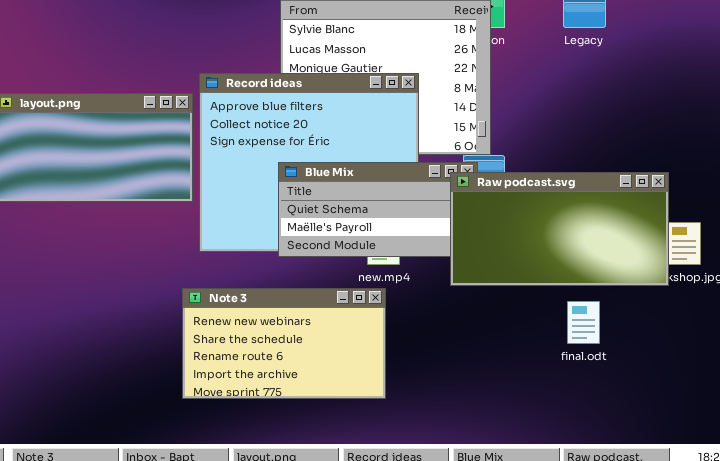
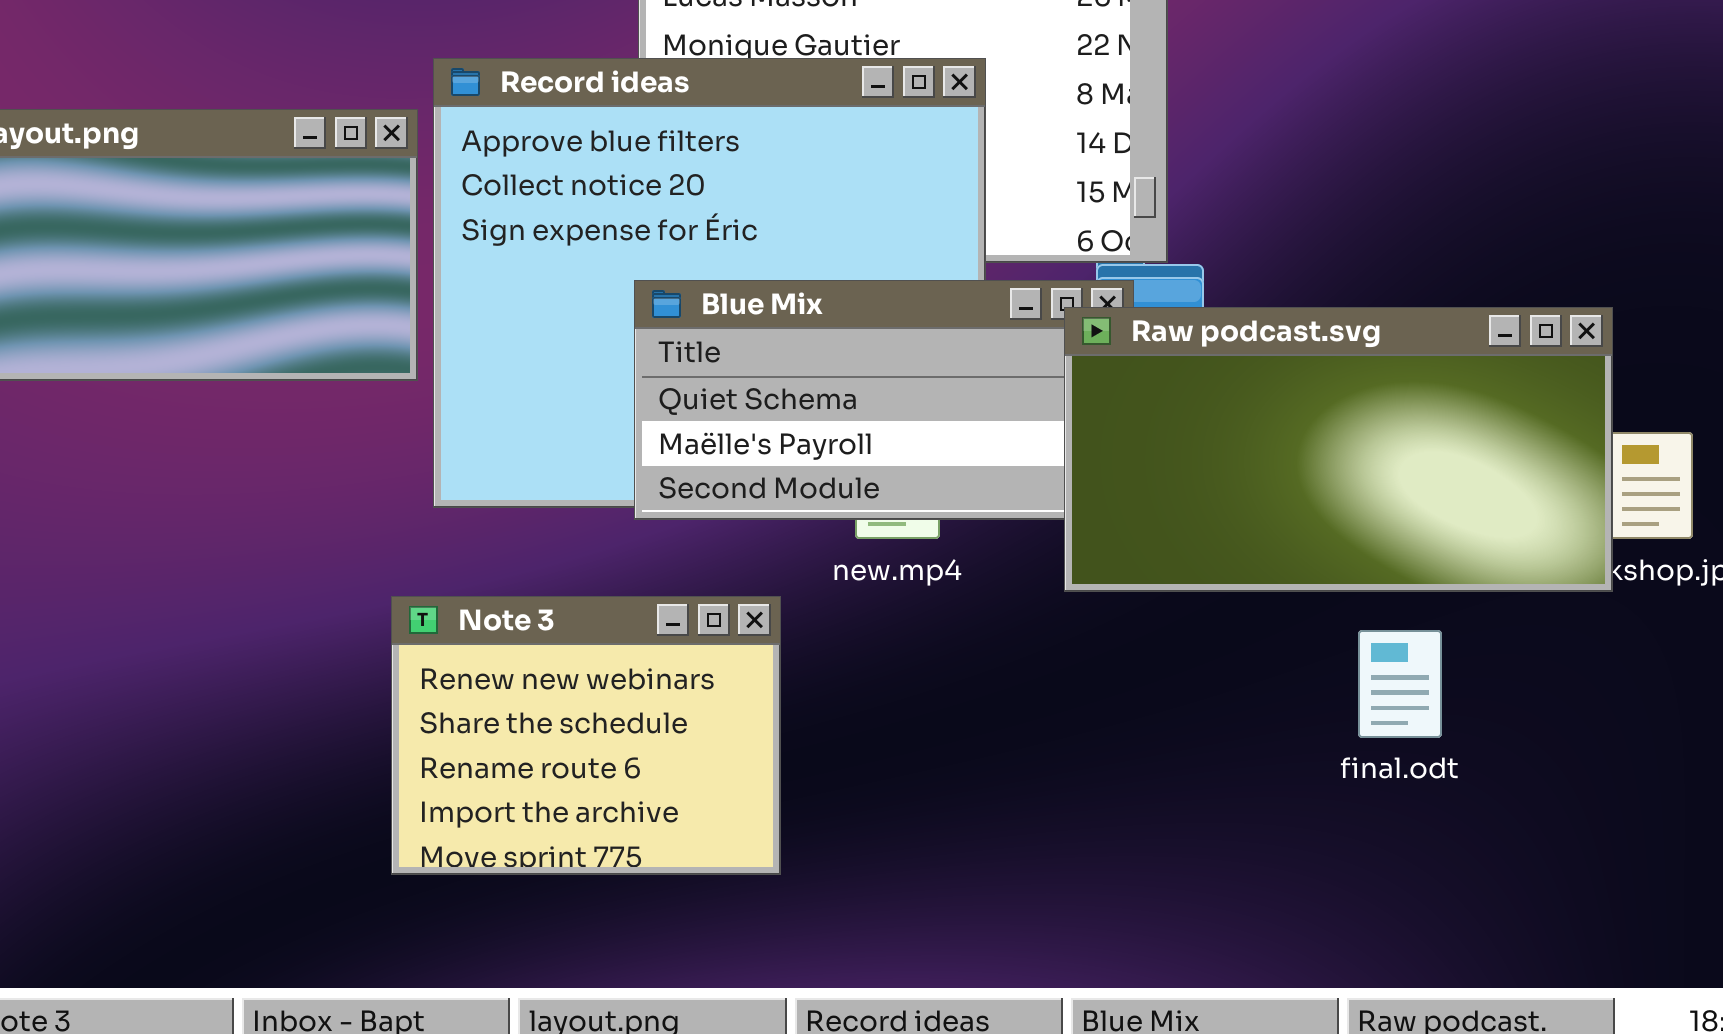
Note 3: [182,288,386,399] -> [391,596,781,875], resized

